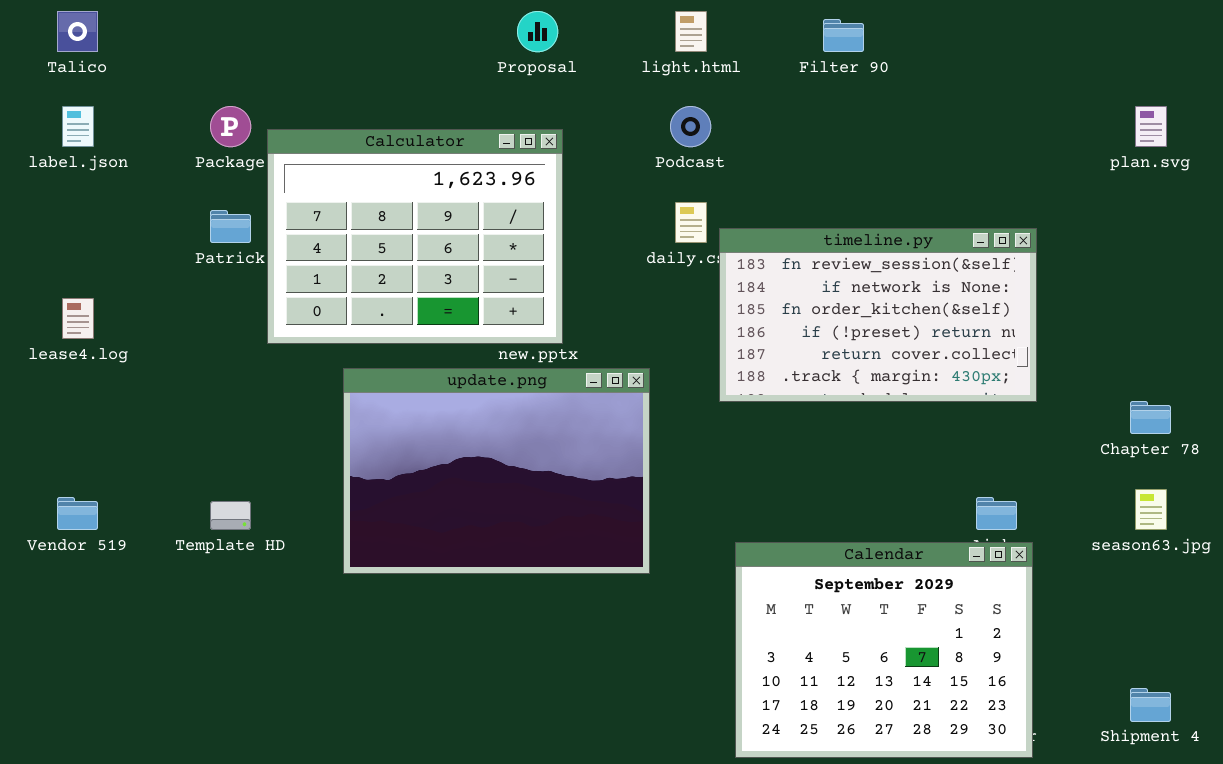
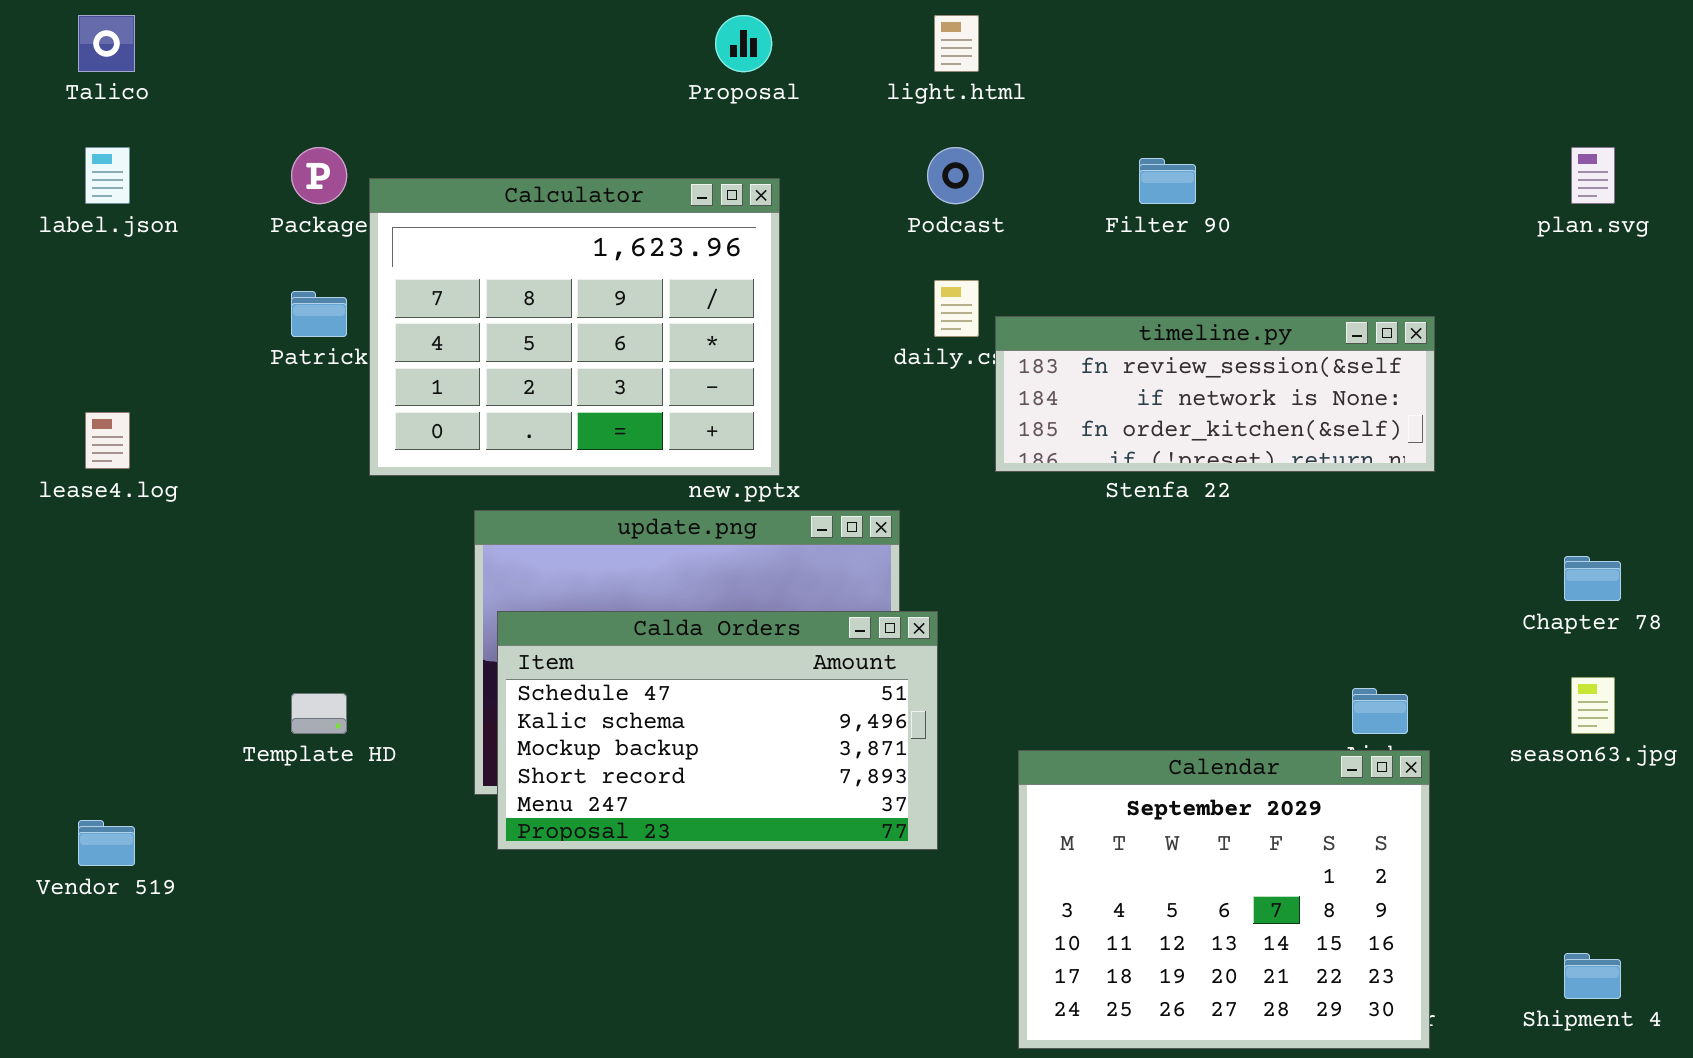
Filter 90: [823,19,864,52] -> [1139,158,1196,204], moved
timeline.py: [719,228,1037,402] -> [995,316,1435,472], resized
Calda Orders: none -> [497,611,938,850], opened
Vendor 519: [57,497,98,530] -> [78,820,135,866], moved

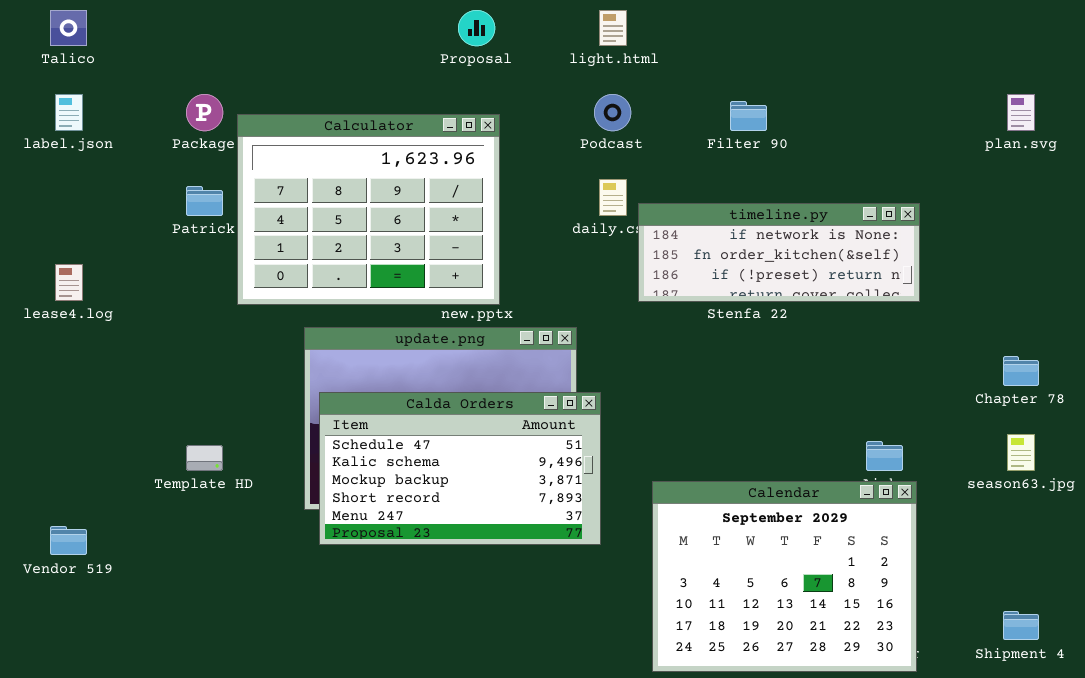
timeline.py: [995,316,1435,472] -> [638,203,920,302], scrolled down 1 row

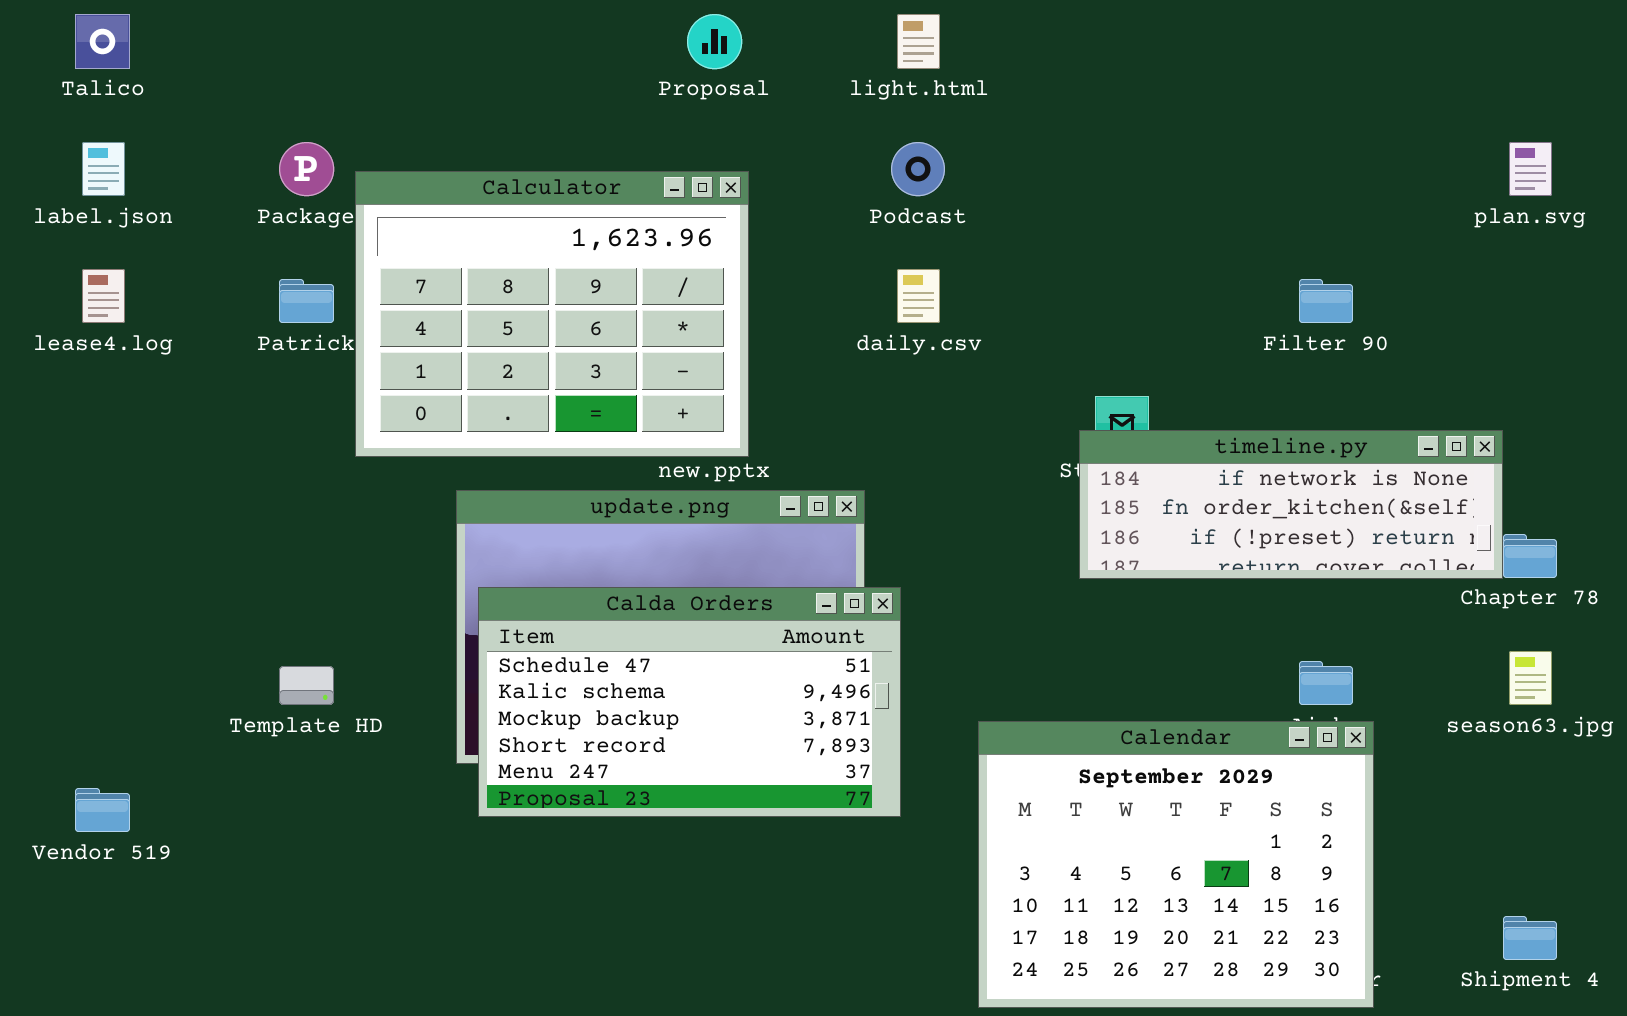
Filter 90: [730,101,767,131] -> [1299,279,1353,323], moved
timeline.py: [638,203,920,302] -> [1079,430,1503,579], moved
lease4.log: [55,264,83,301] -> [82,269,125,323], moved

